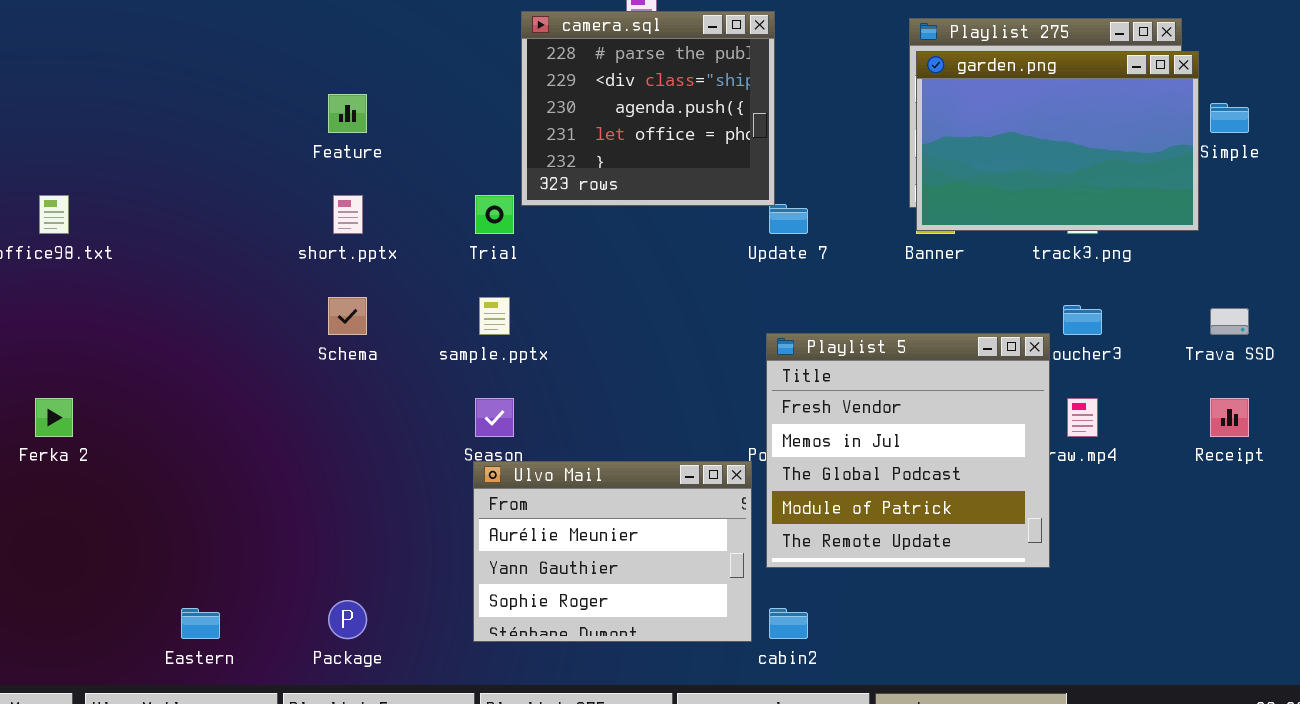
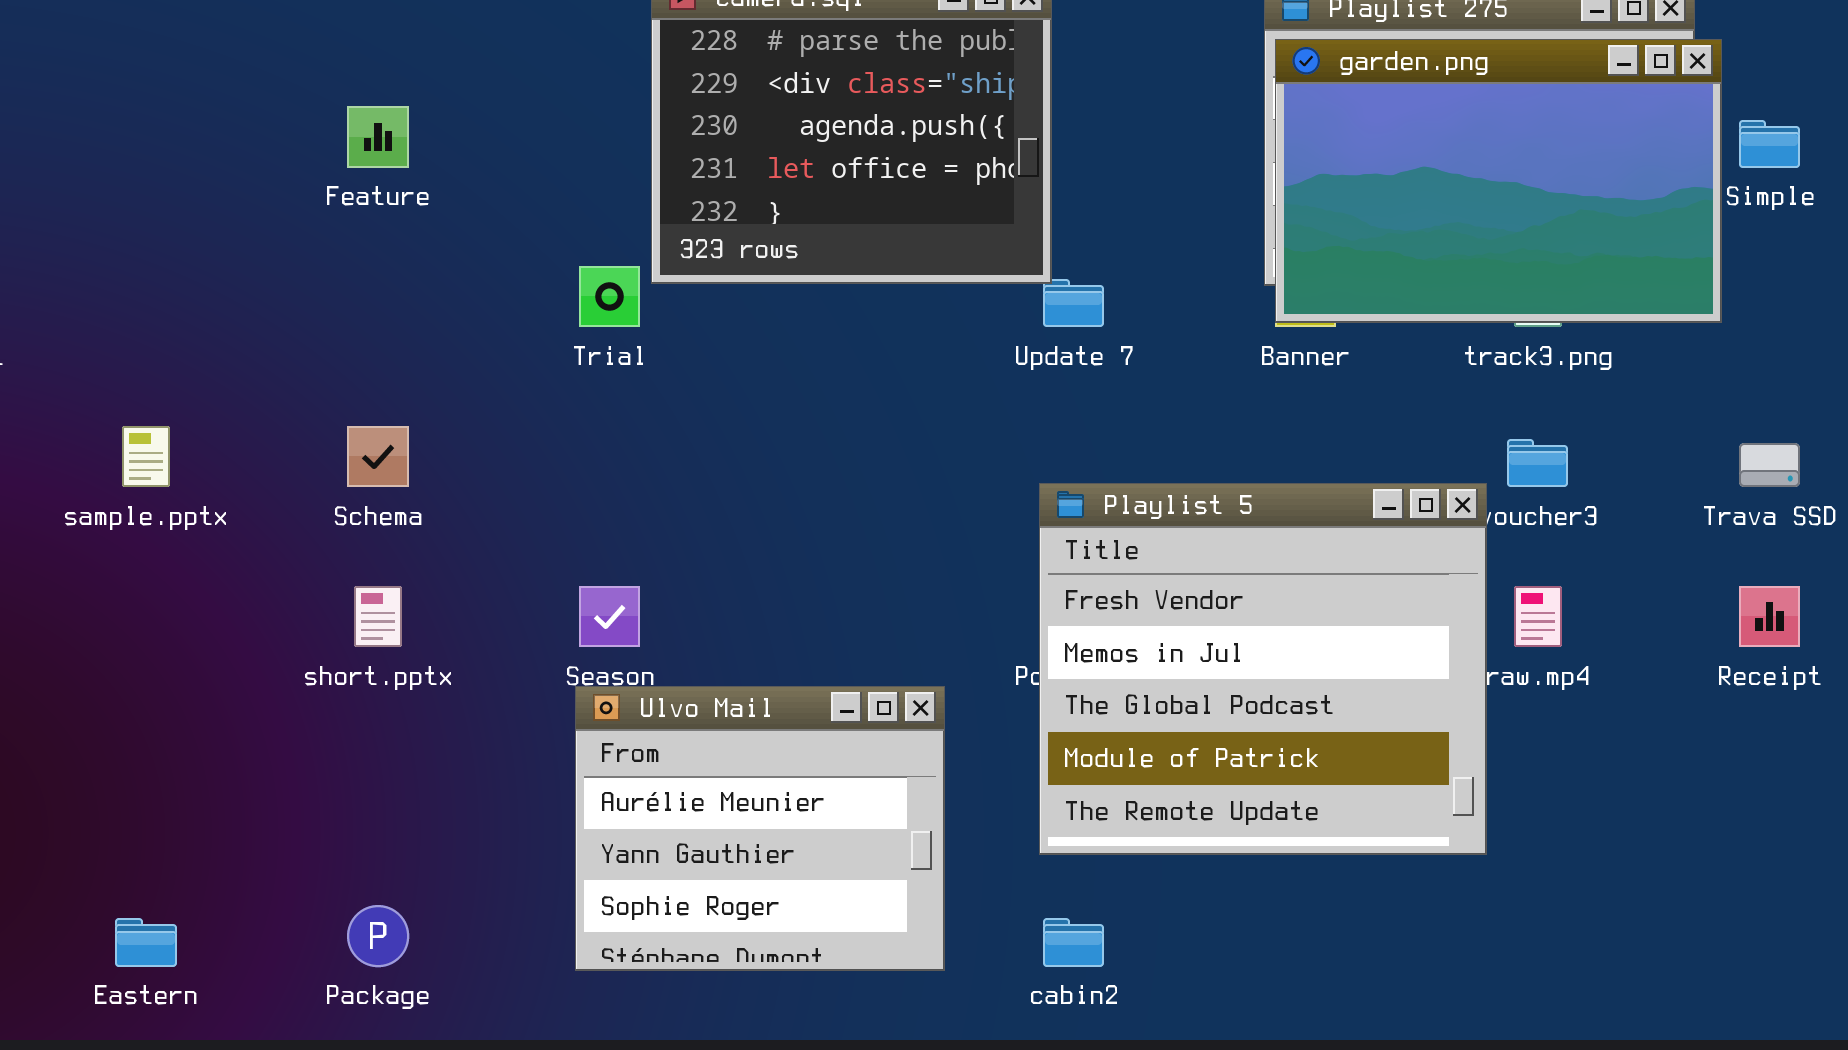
short.pptx: [333,195,363,234] -> [354,586,402,647], moved
sample.pptx: [479,297,510,335] -> [122,426,170,487], moved
Ulvo Mail: [473,461,752,642] -> [575,686,945,971], resized

